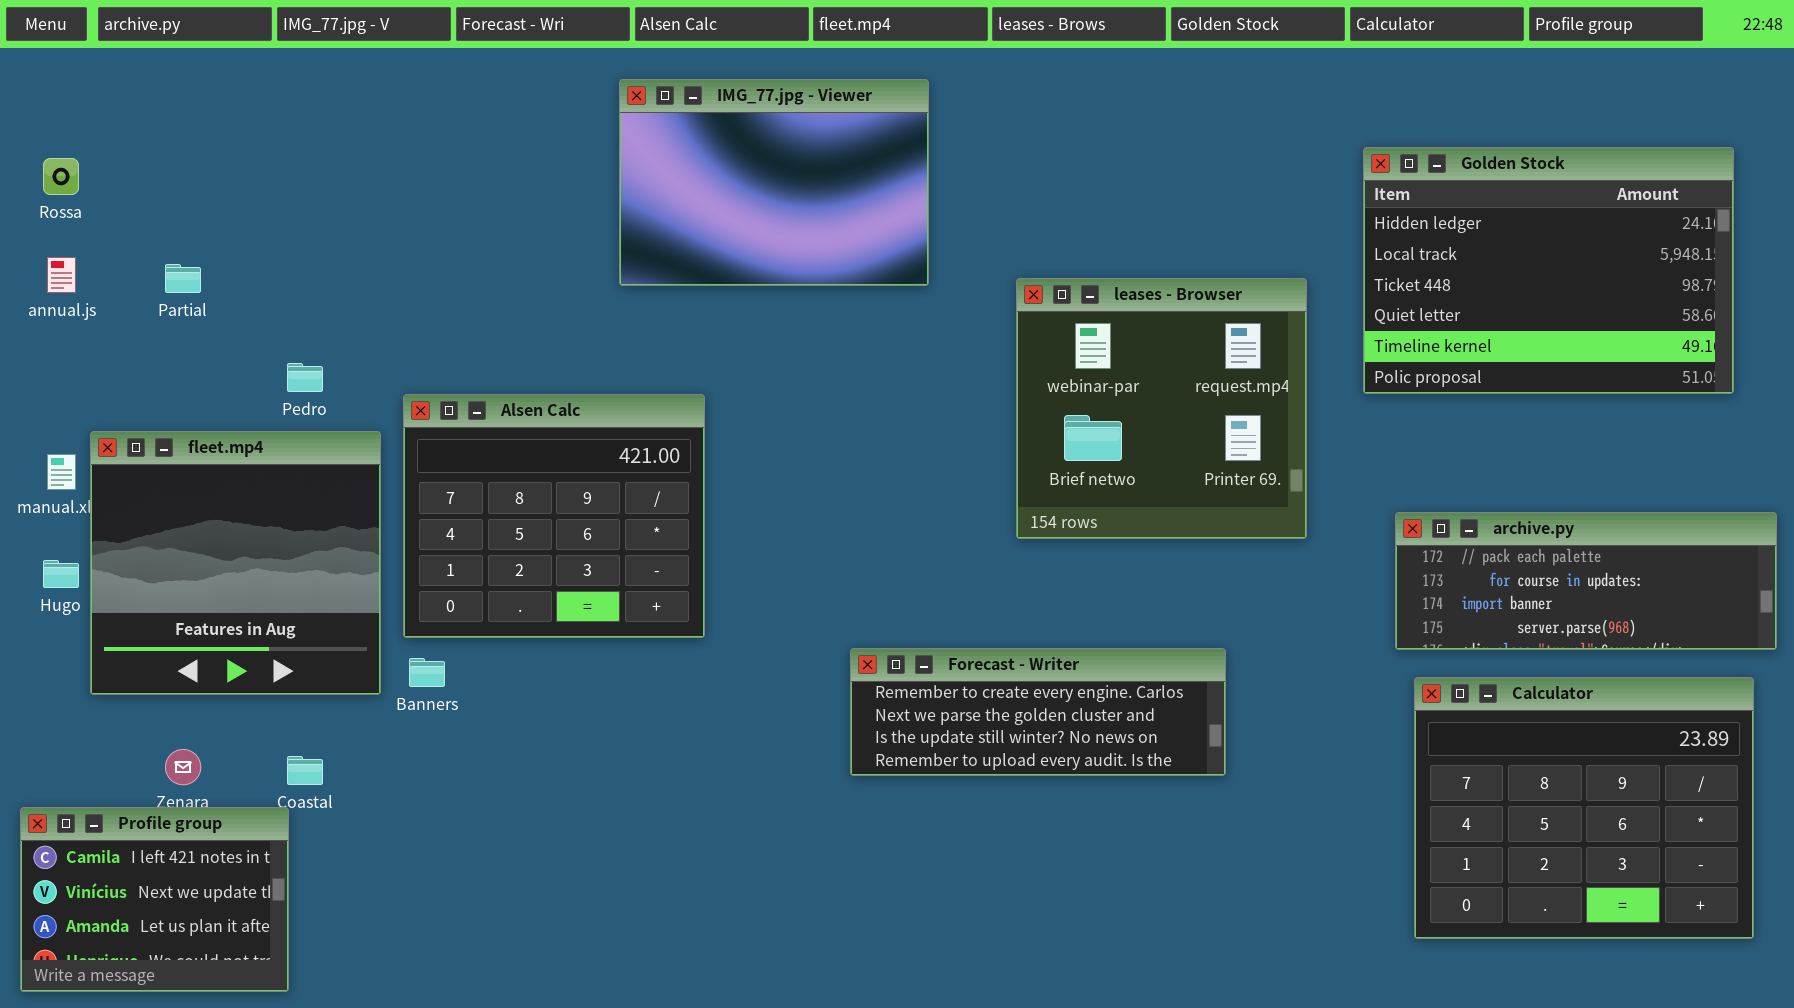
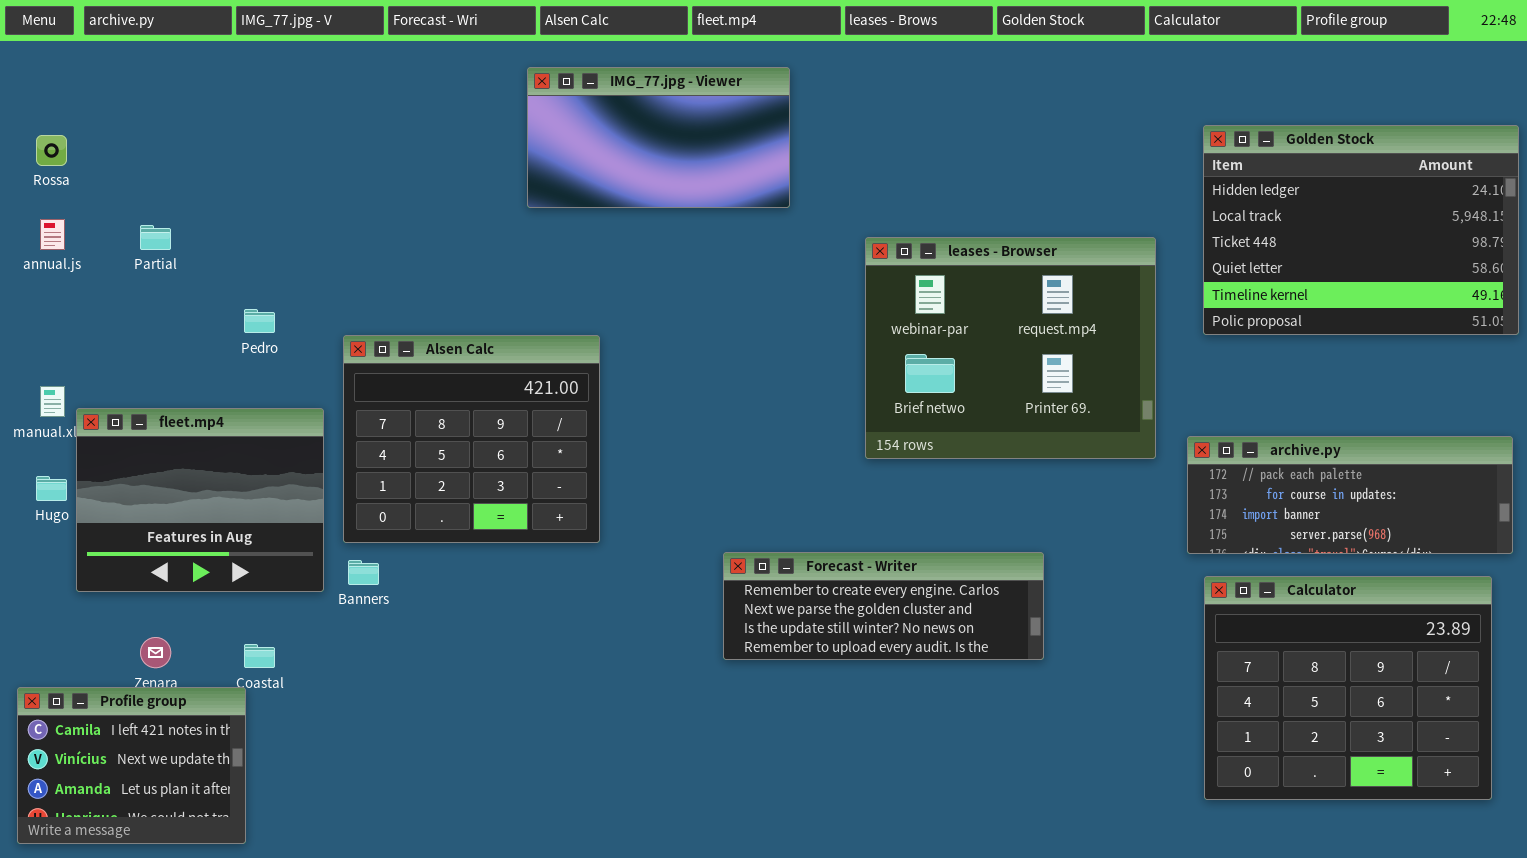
IMG_77.jpg - Viewer: [619,79,929,286] -> [527,67,790,208], resized
Golden Stock: [1363,147,1734,394] -> [1203,125,1519,335], moved
leases - Browser: [1016,278,1307,539] -> [865,237,1156,459], resized
fleet.mp4: [90,431,381,695] -> [76,408,324,592], resized

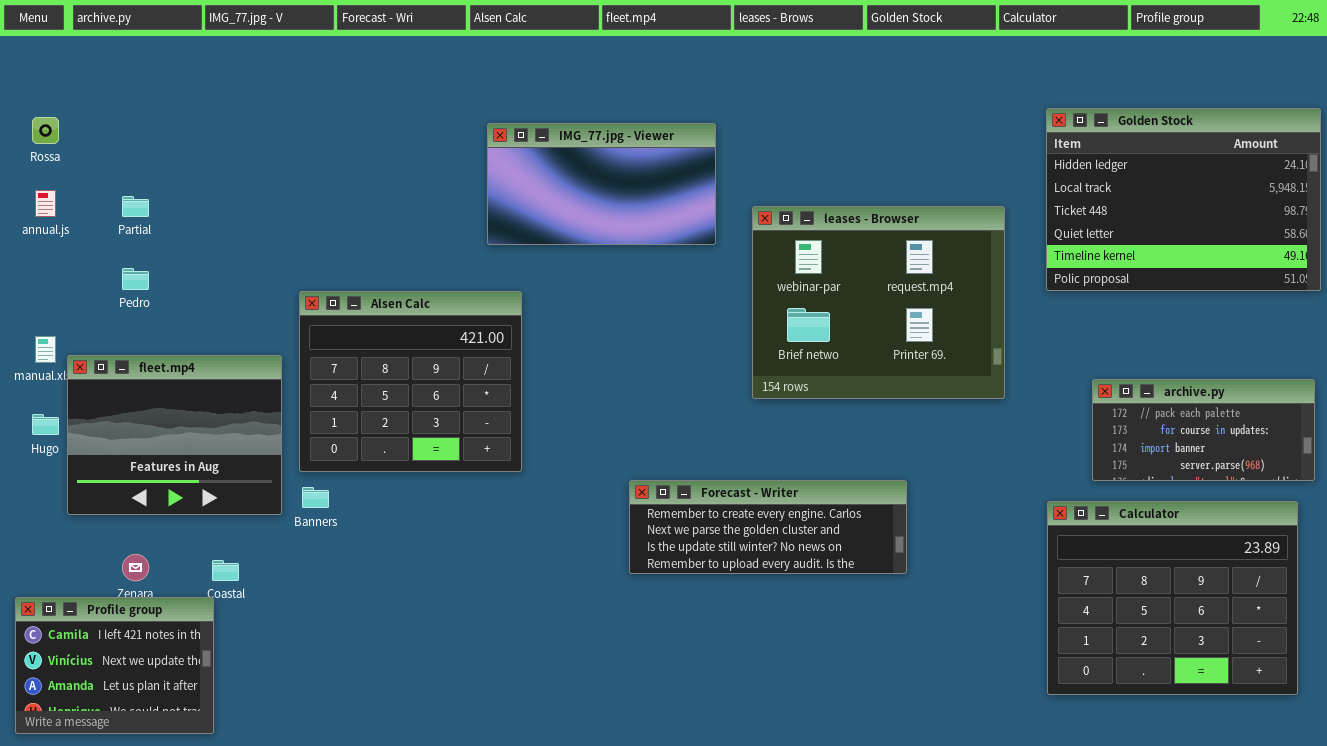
IMG_77.jpg - Viewer: [527,67,790,208] -> [487,123,716,245], moved
Pedro: [244,309,275,333] -> [122,268,149,290], moved
archive.py: [1187,436,1513,554] -> [1092,379,1315,481], resized

